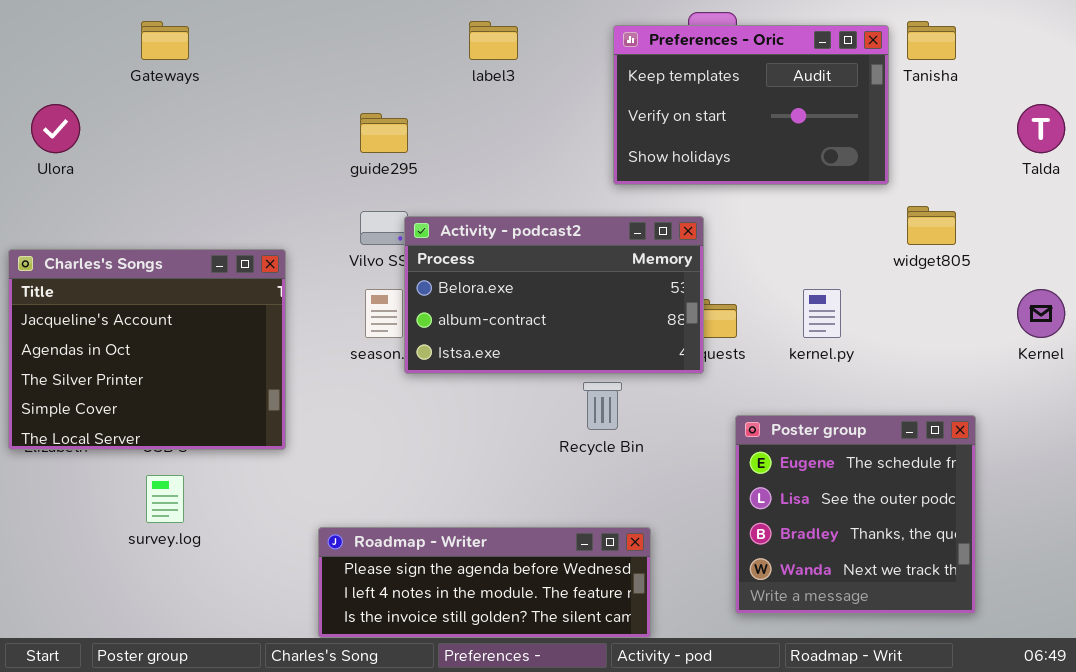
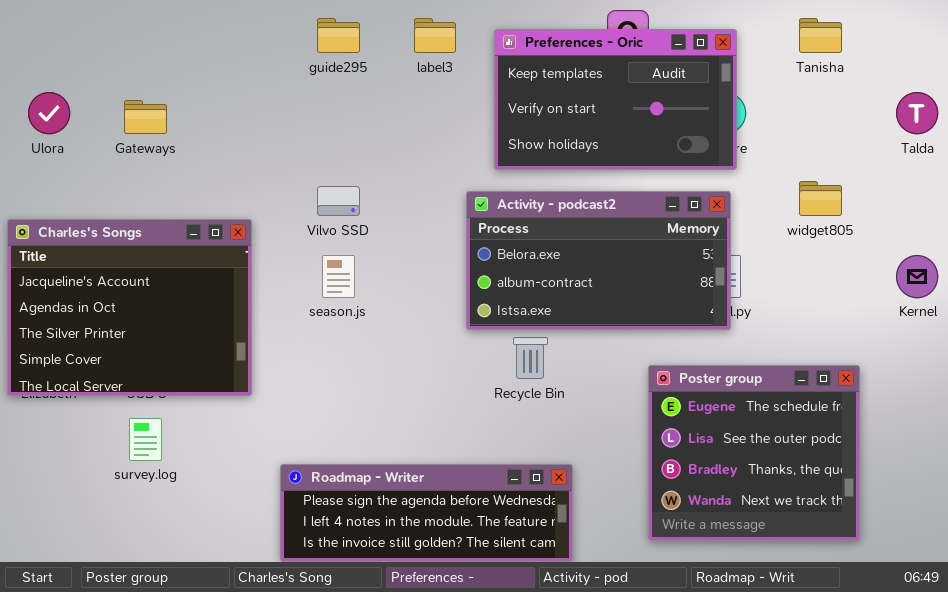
Gateways: [141,21,189,60] -> [124,100,167,134], moved
Preferences - Oric: [613,25,889,185] -> [494,29,737,170], moved
guide295: [360,113,408,153] -> [317,18,360,53], moved
Activity - podcast2: [404,216,704,374] -> [466,191,731,330], moved

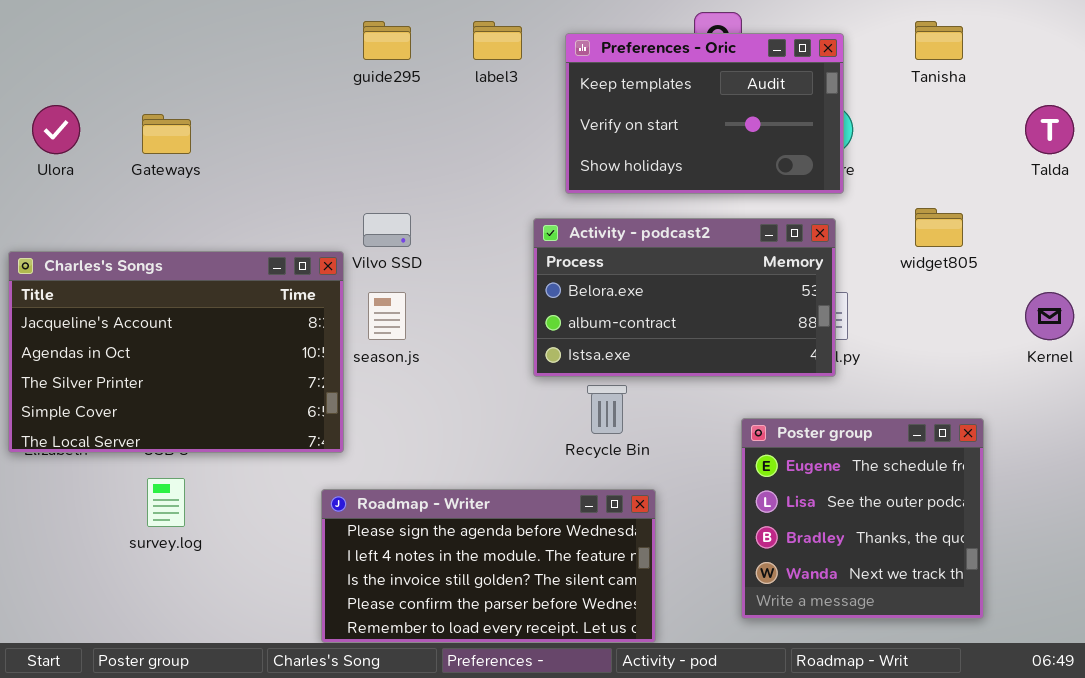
Charles's Songs: [7,219,252,396] -> [8,251,344,453], resized
Roadmap - Writer: [280,464,573,562] -> [321,489,656,643], resized

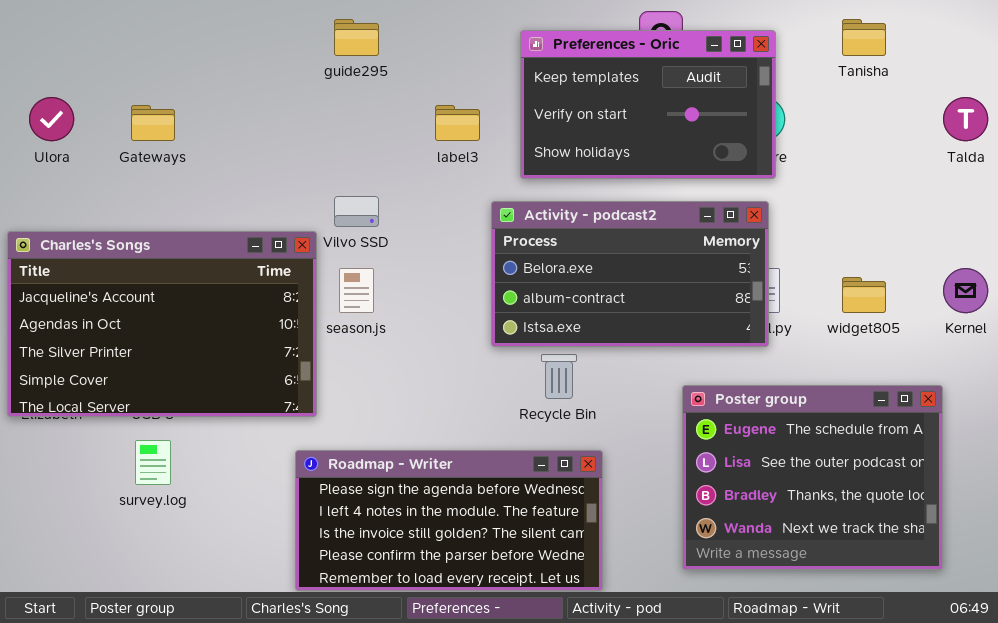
label3: [473,21,522,60] -> [435,105,480,141], moved
widget805: [915,208,963,247] -> [842,277,886,313], moved
Poster group: [741,418,984,619] -> [682,385,943,570], resized

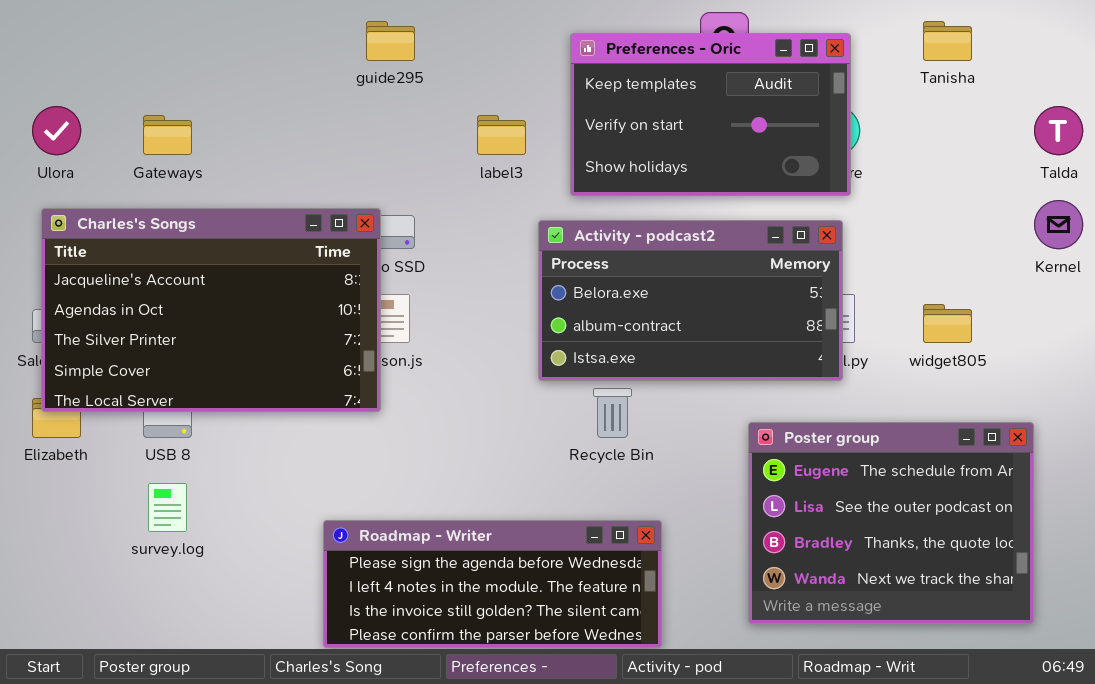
Charles's Songs: [7,231,317,417] -> [41,208,381,412], moved
Kernel: [943,268,988,313] -> [1034,200,1083,249], moved
Roadmap - Writer: [295,450,603,591] -> [323,520,662,648], resized

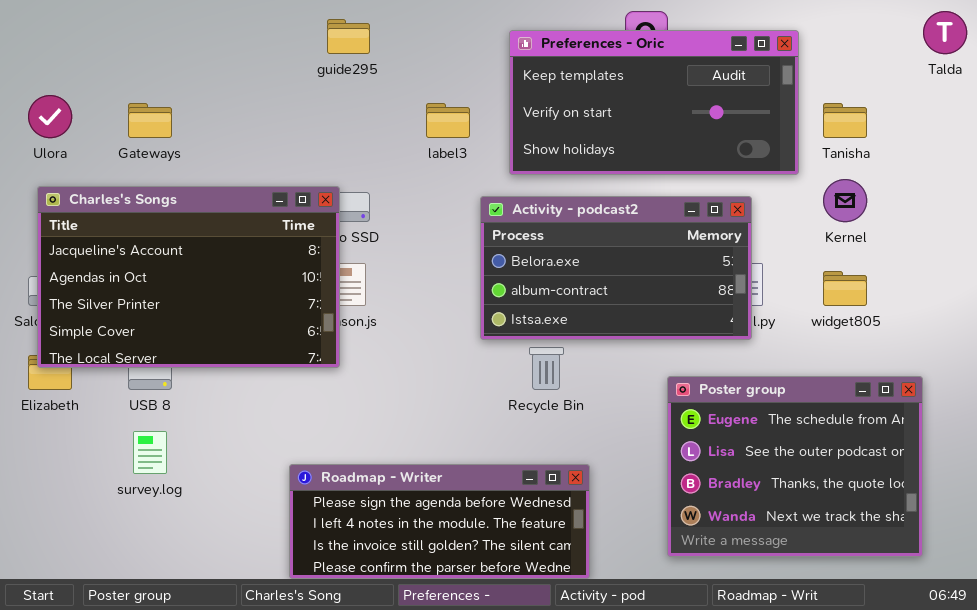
Tanisha: [923,21,972,61] -> [823,103,867,138], moved
Preferences - Oric: [570,33,851,196] -> [509,30,799,175], resized
Talda: [1034,106,1083,155] -> [923,11,967,54], moved
Kernel: [1034,200,1083,249] -> [823,179,867,222], moved

